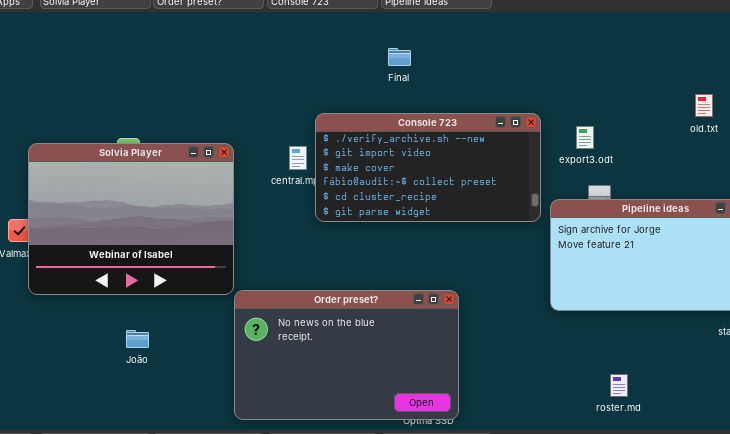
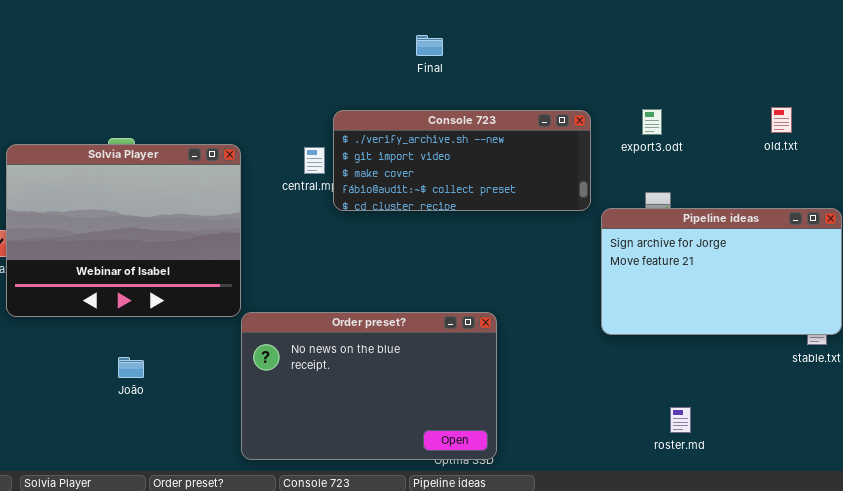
old.txt: [695,94,713,117] -> [771,107,792,133], moved
Console 723: [315,113,541,222] -> [333,110,591,211], resized
export3.odt: [576,126,594,149] -> [642,109,662,135], moved

